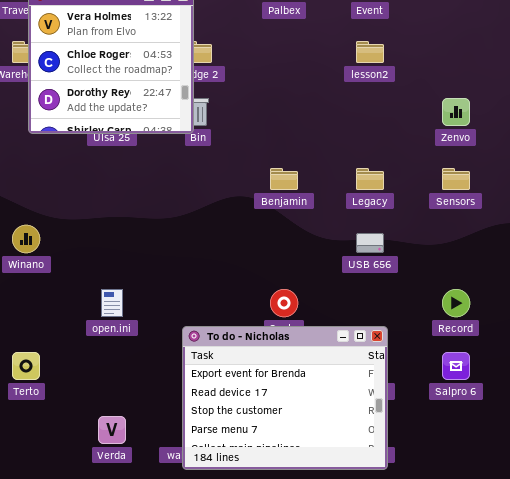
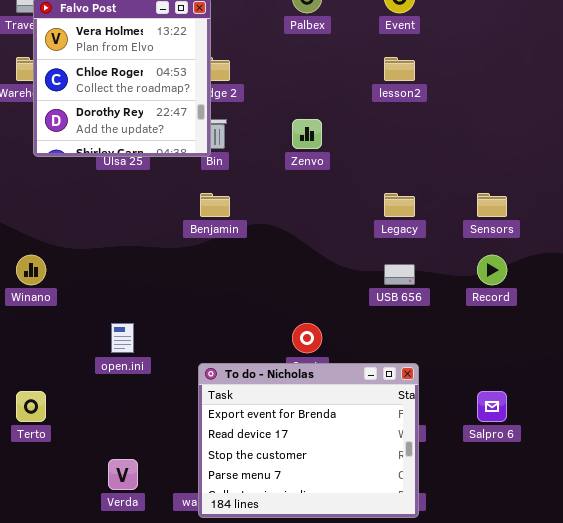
Zenvo: [442,98,470,126] -> [292,119,322,149], moved
Benjamin: [270,168,298,190] -> [200,193,230,217], moved
Record: [442,289,470,317] -> [477,255,507,285], moved

